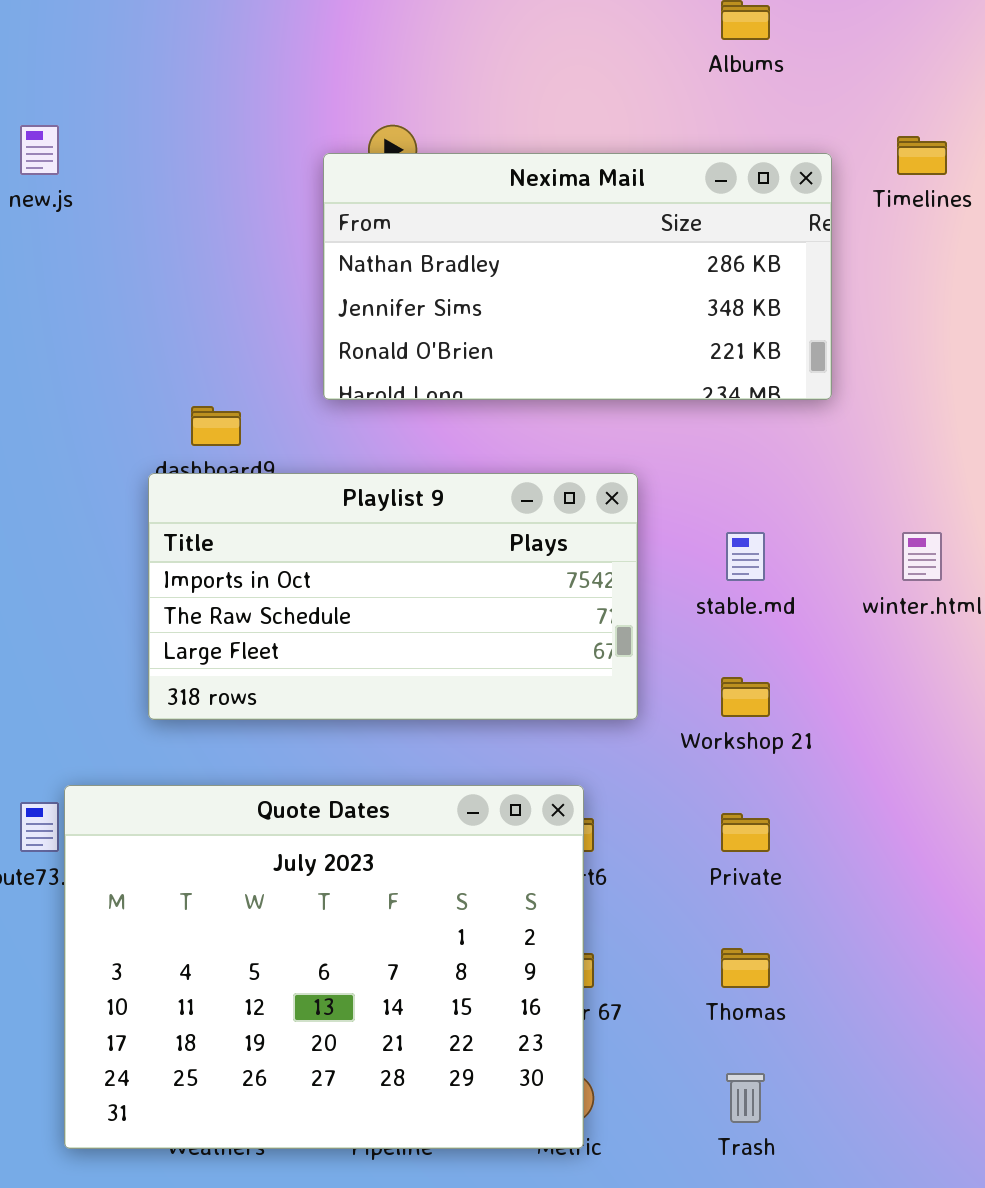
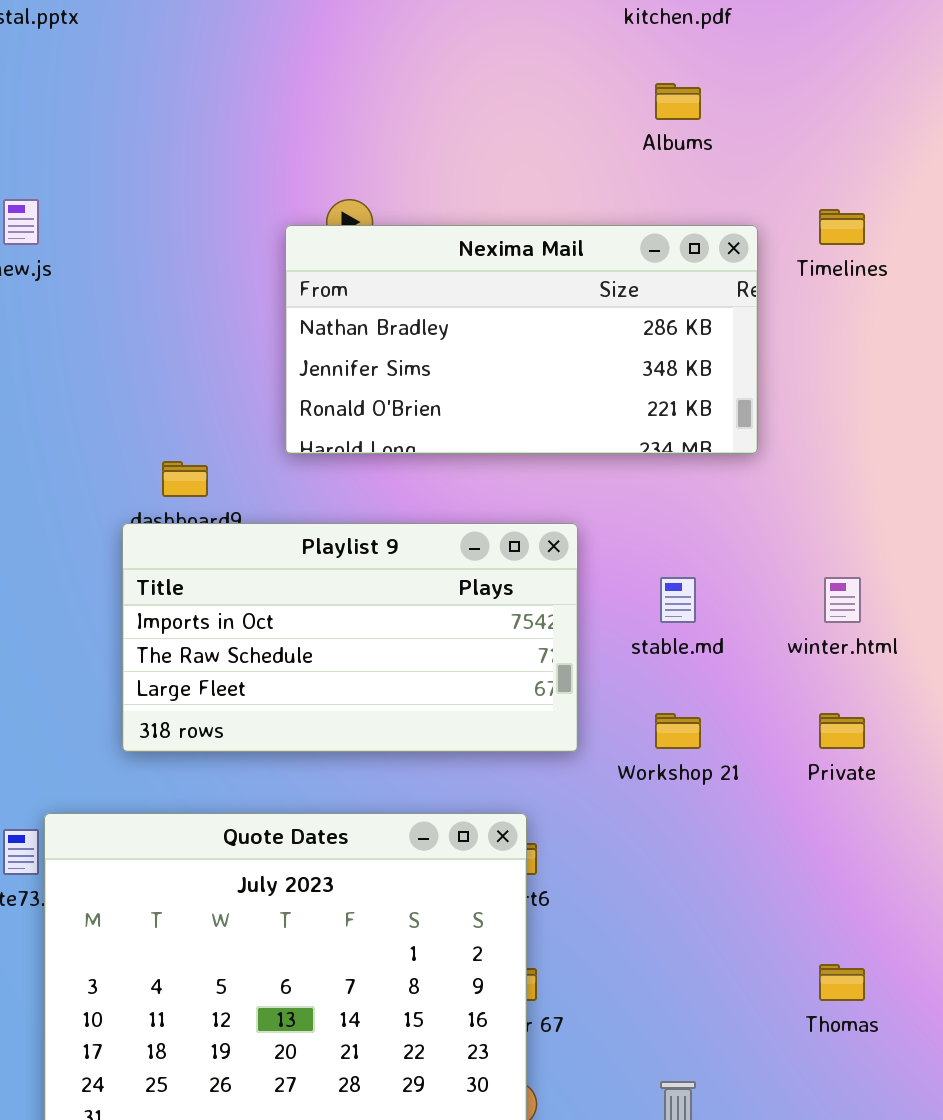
Private: [721,813,770,852] -> [819,713,865,749], moved
Thomas: [721,948,770,988] -> [819,964,865,1001], moved

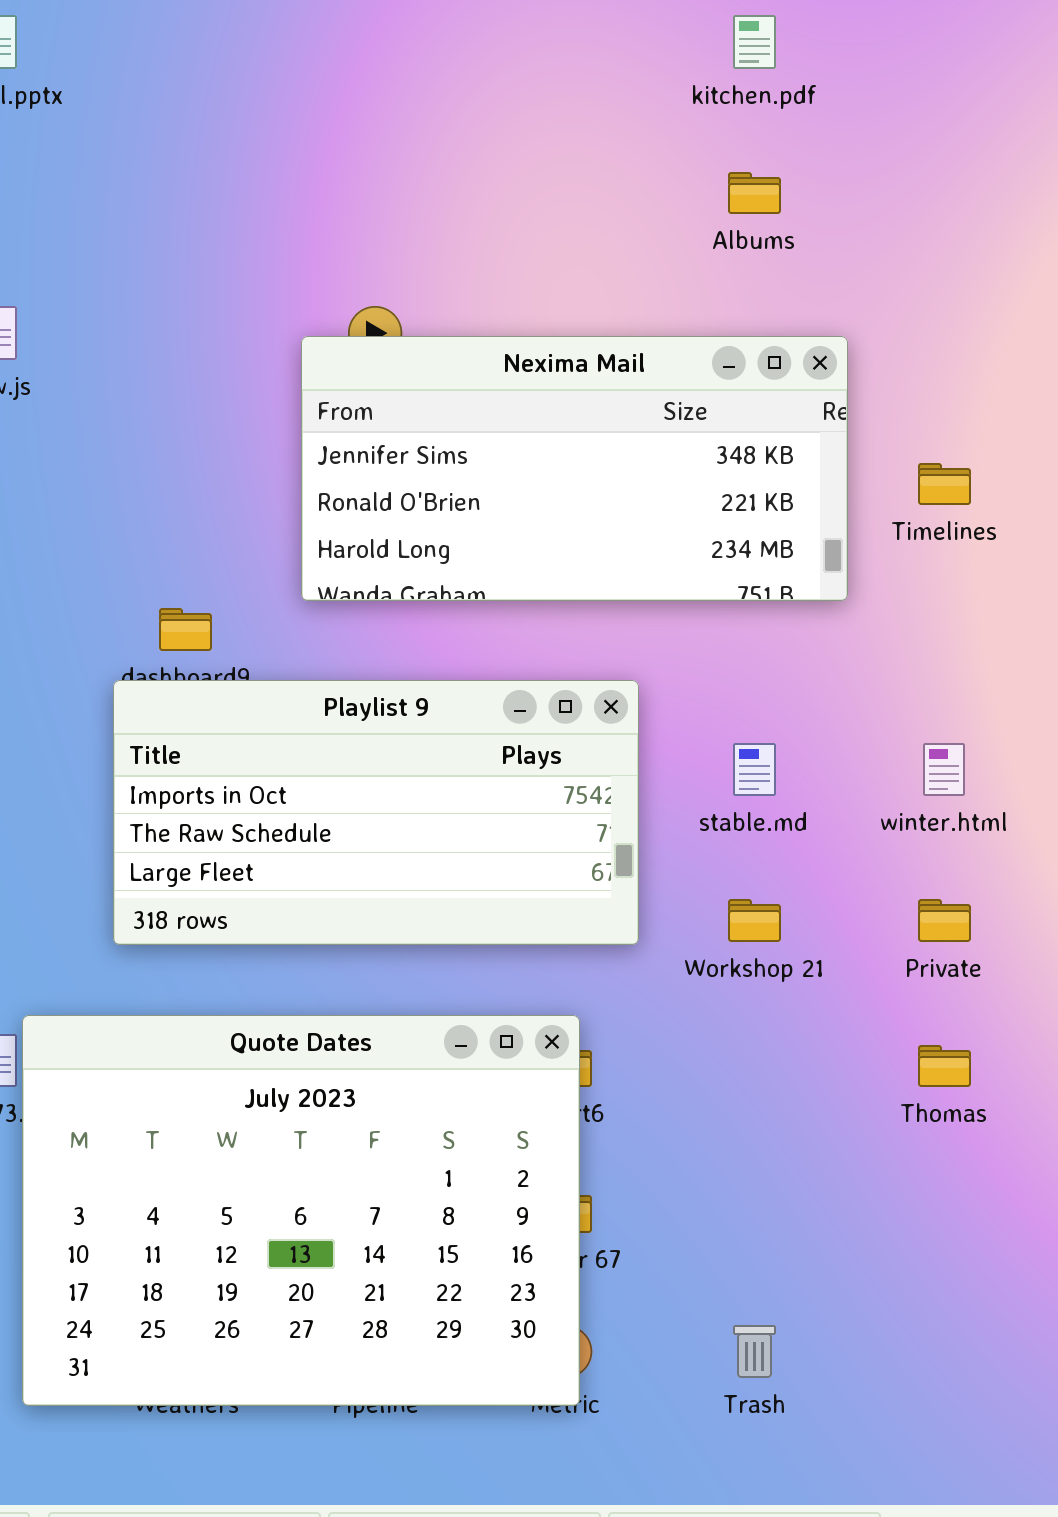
Timelines: [819,209,865,245] -> [918,463,971,505], moved
Nexima Mail: [285,225,758,454] -> [301,336,848,601], scrolled down 1 row
Thomas: [819,964,865,1001] -> [918,1045,971,1087], moved

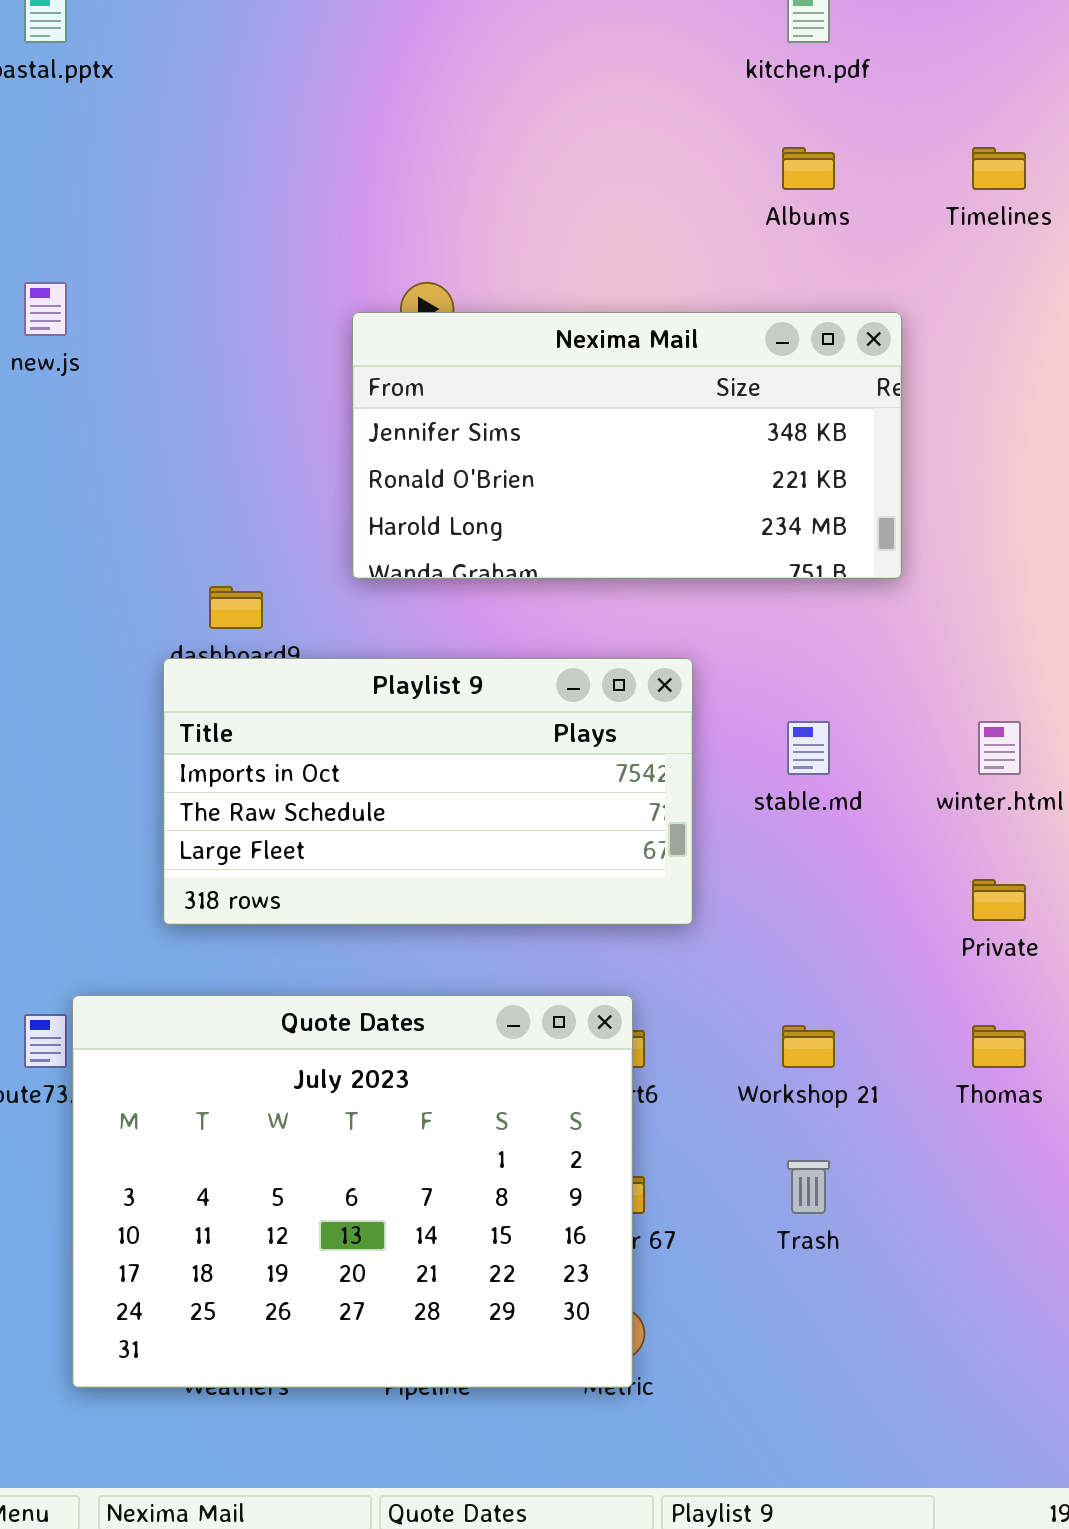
Timelines: [918,463,971,505] -> [972,147,1026,190], moved
Workshop 21: [728,899,781,942] -> [782,1025,835,1068], moved
Trash: [733,1325,776,1378] -> [787,1160,830,1214], moved

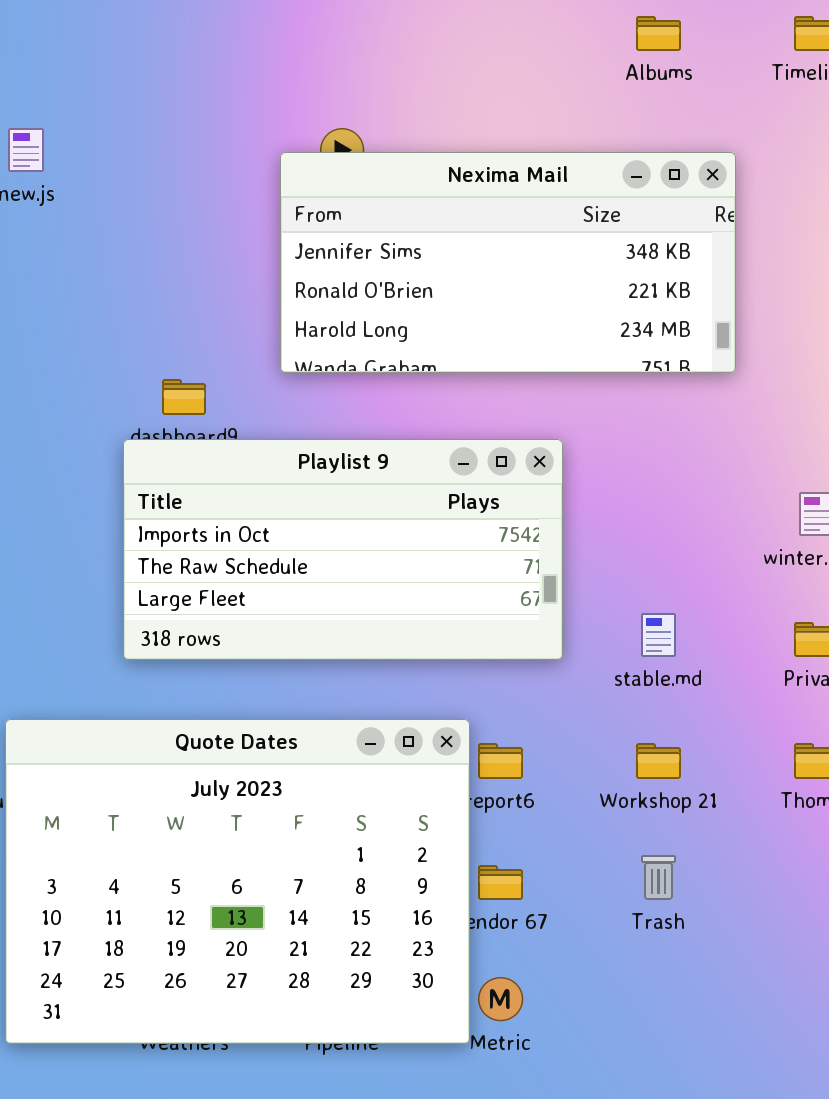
stable.md: [787,721,830,775] -> [641,613,676,657], moved
Quote Dates: [72,995,633,1388] -> [5,719,470,1044], moved

